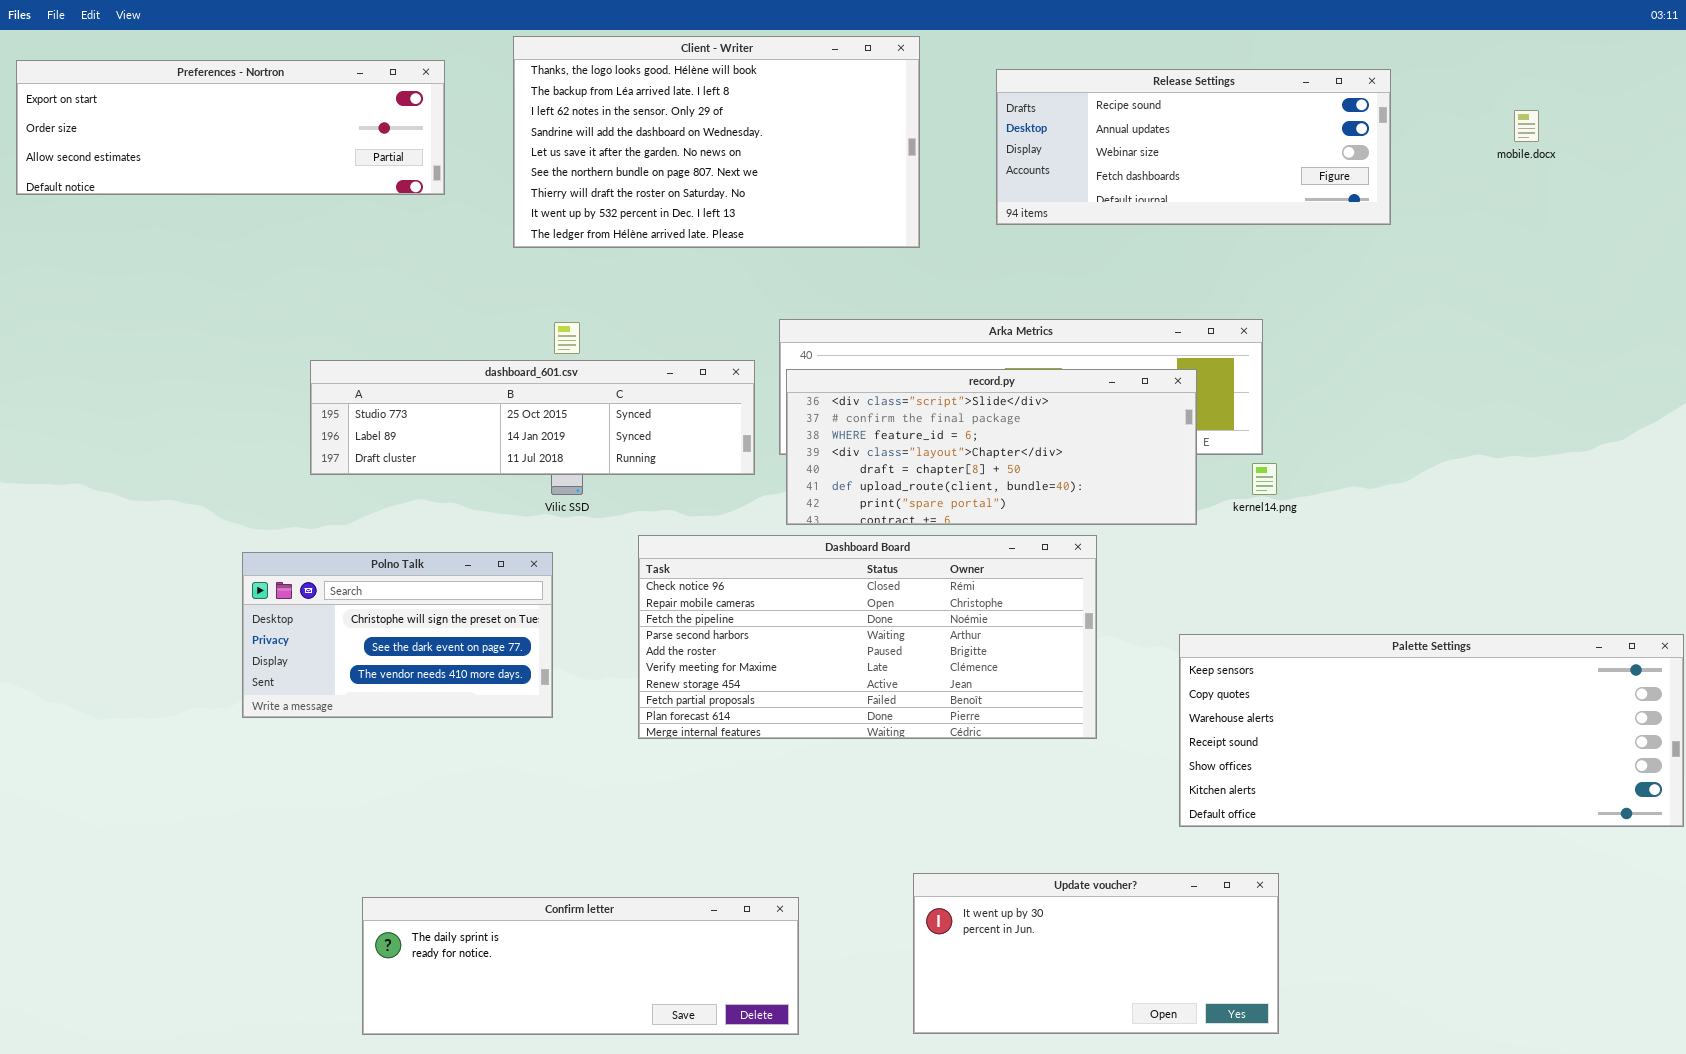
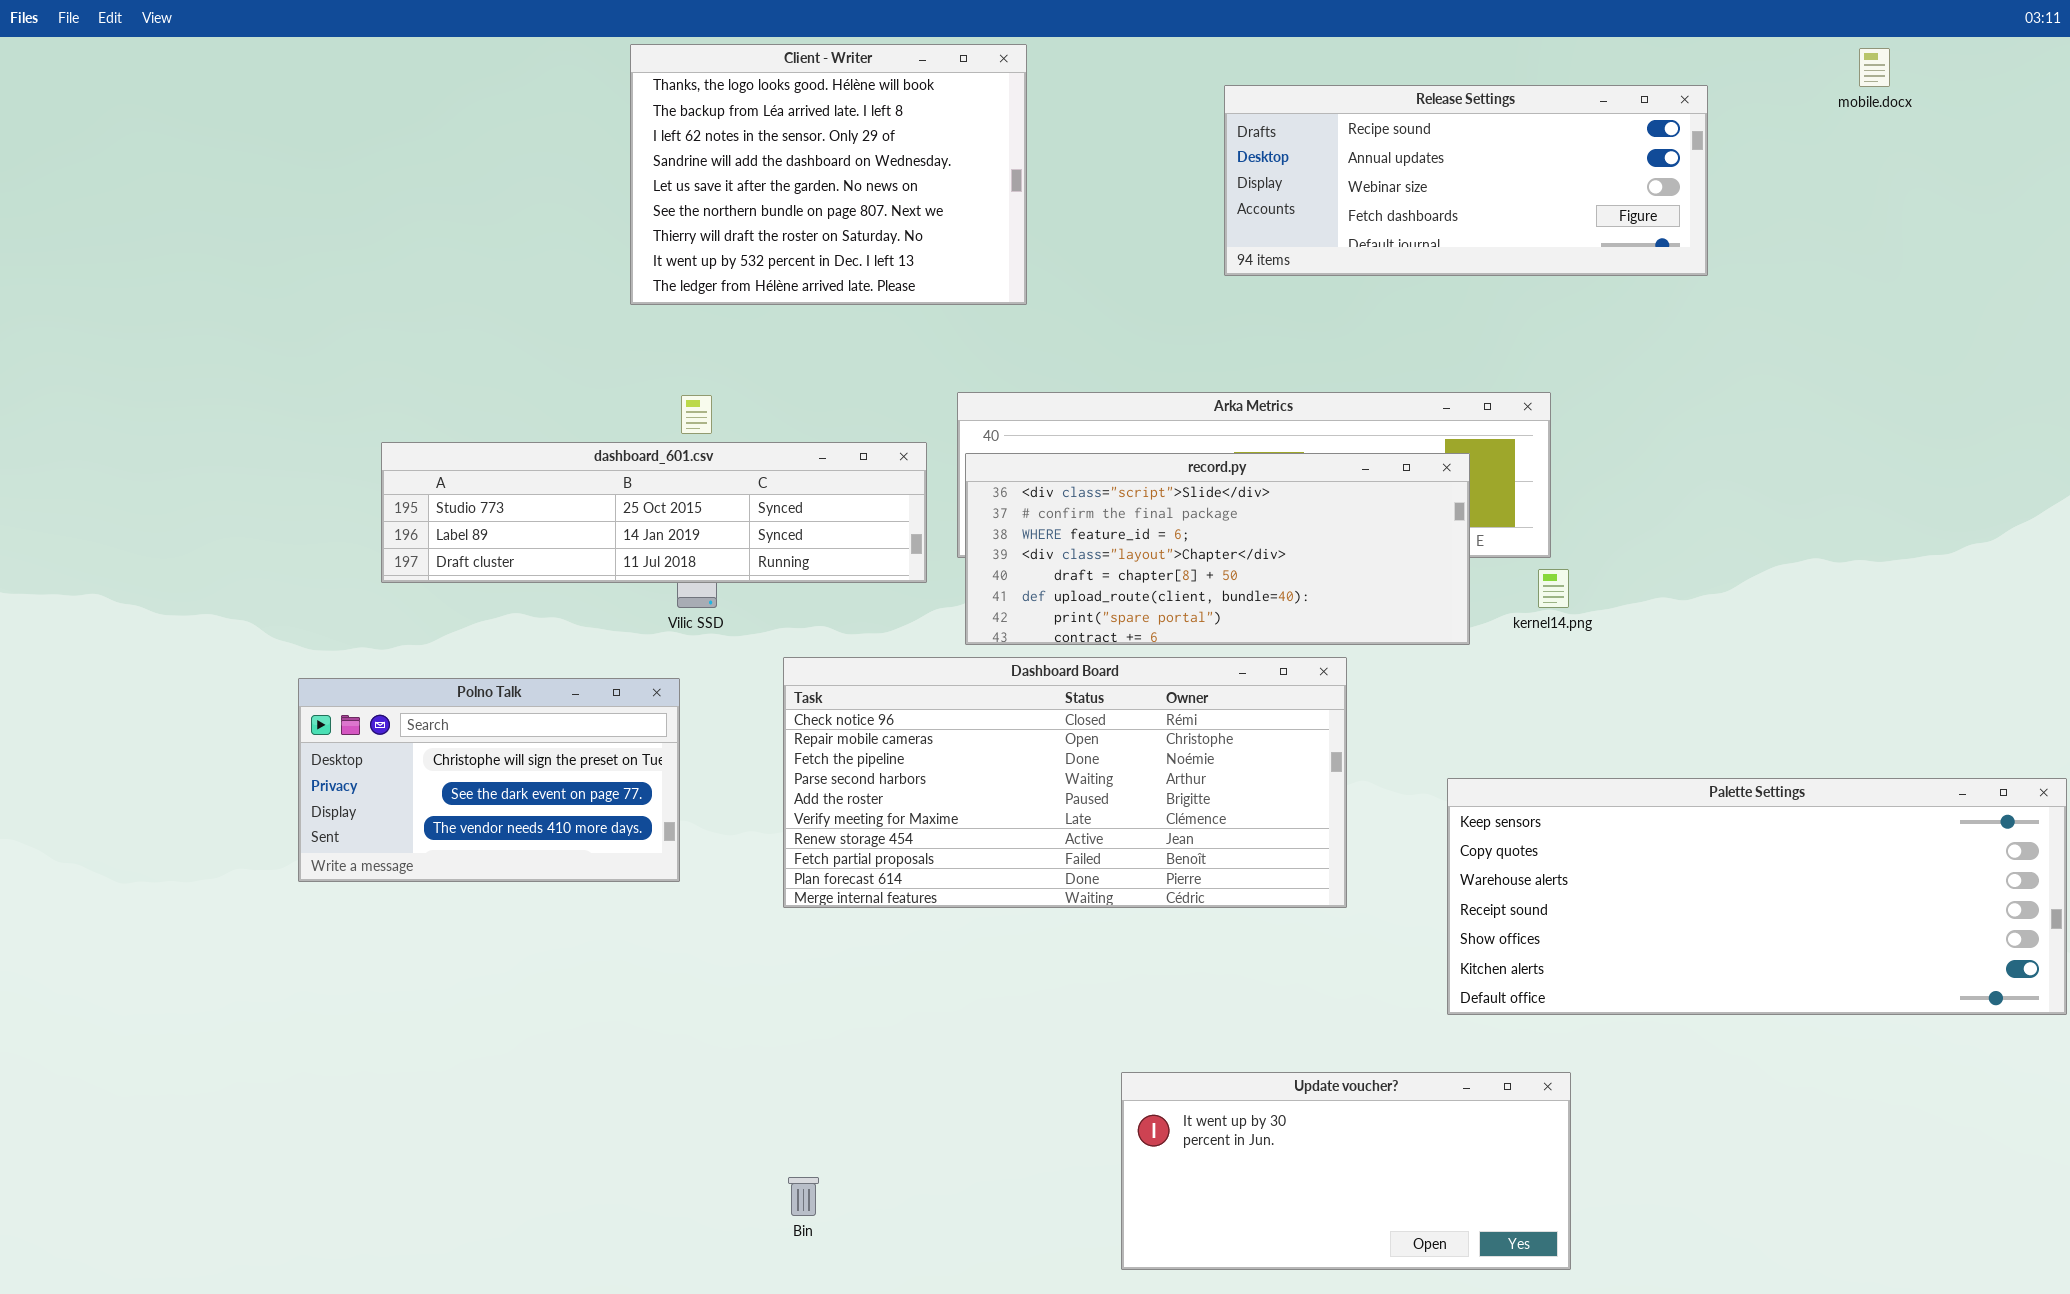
Client - Writer: [513,36,920,248] -> [630,44,1027,305], resized
Preferences - Nortron: [16,60,445,195] -> none, closed
mobile.docx: [1514,110,1539,142] -> [1859,48,1890,87], moved
Confirm letter: [362,897,799,1035] -> none, closed

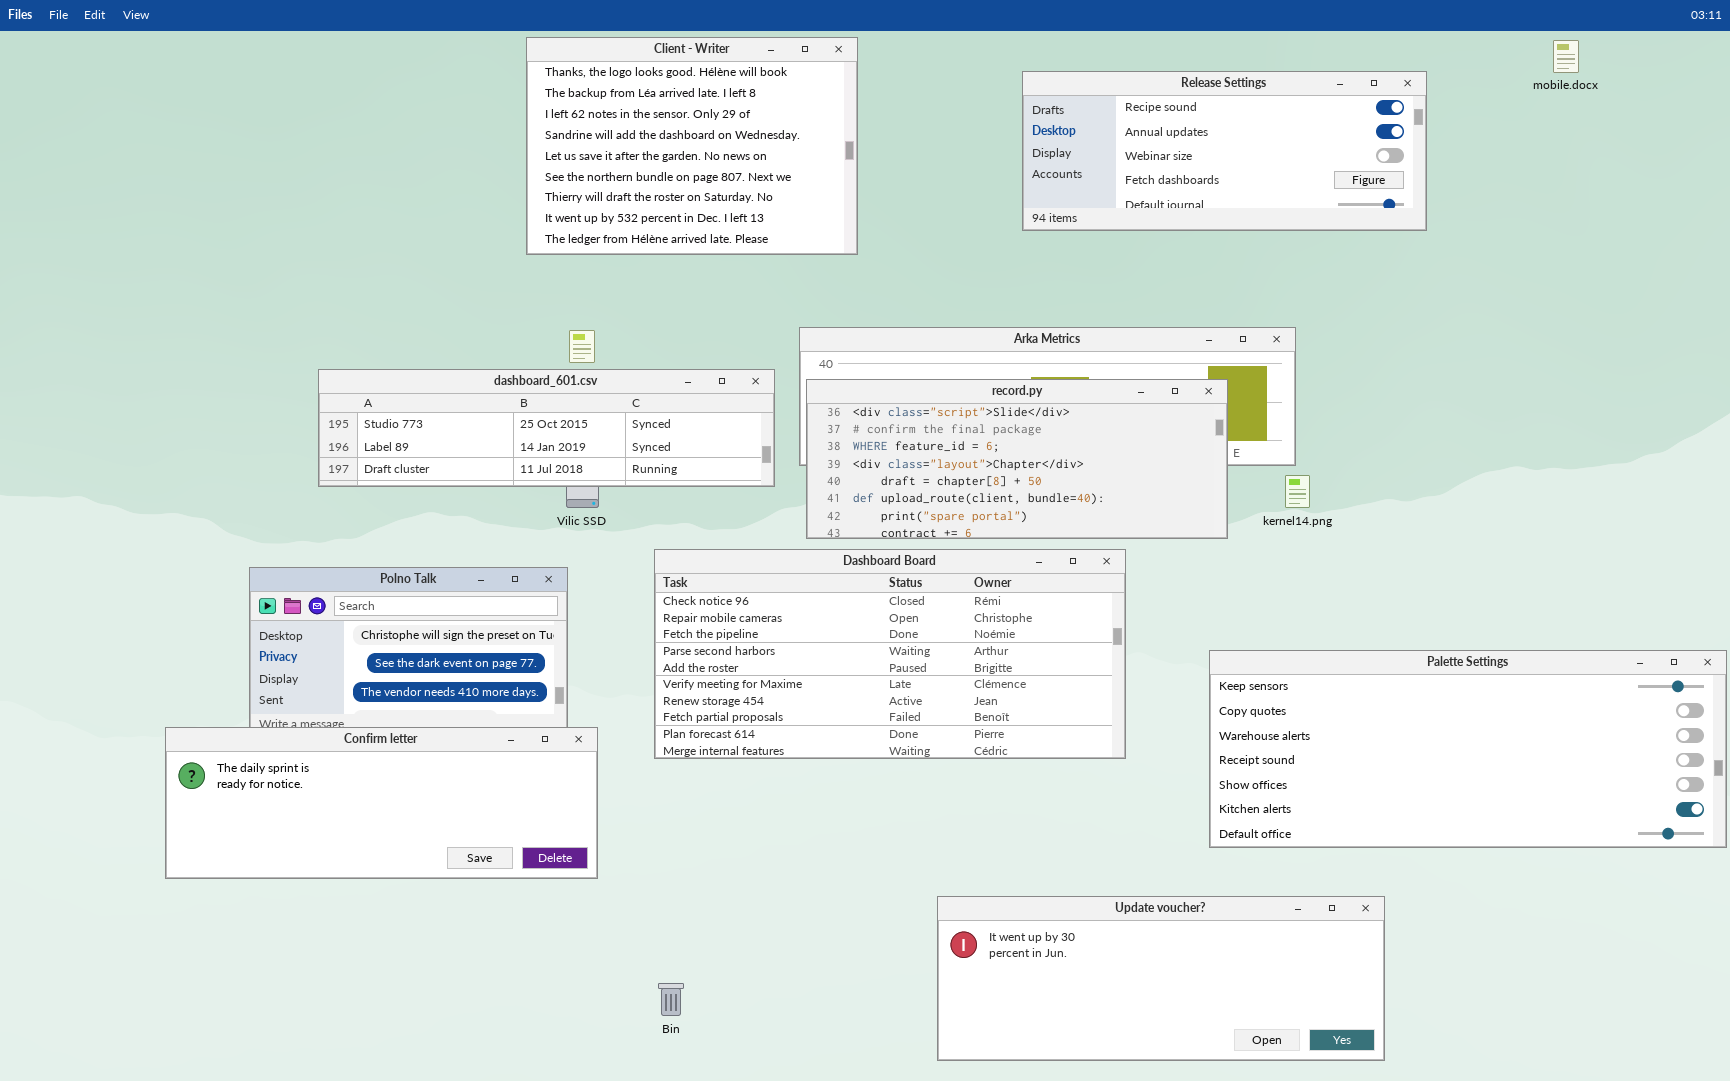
Confirm letter: none -> [165,727,598,879], opened
Update voucher?: [1121,1072,1571,1270] -> [937,896,1385,1061], resized

